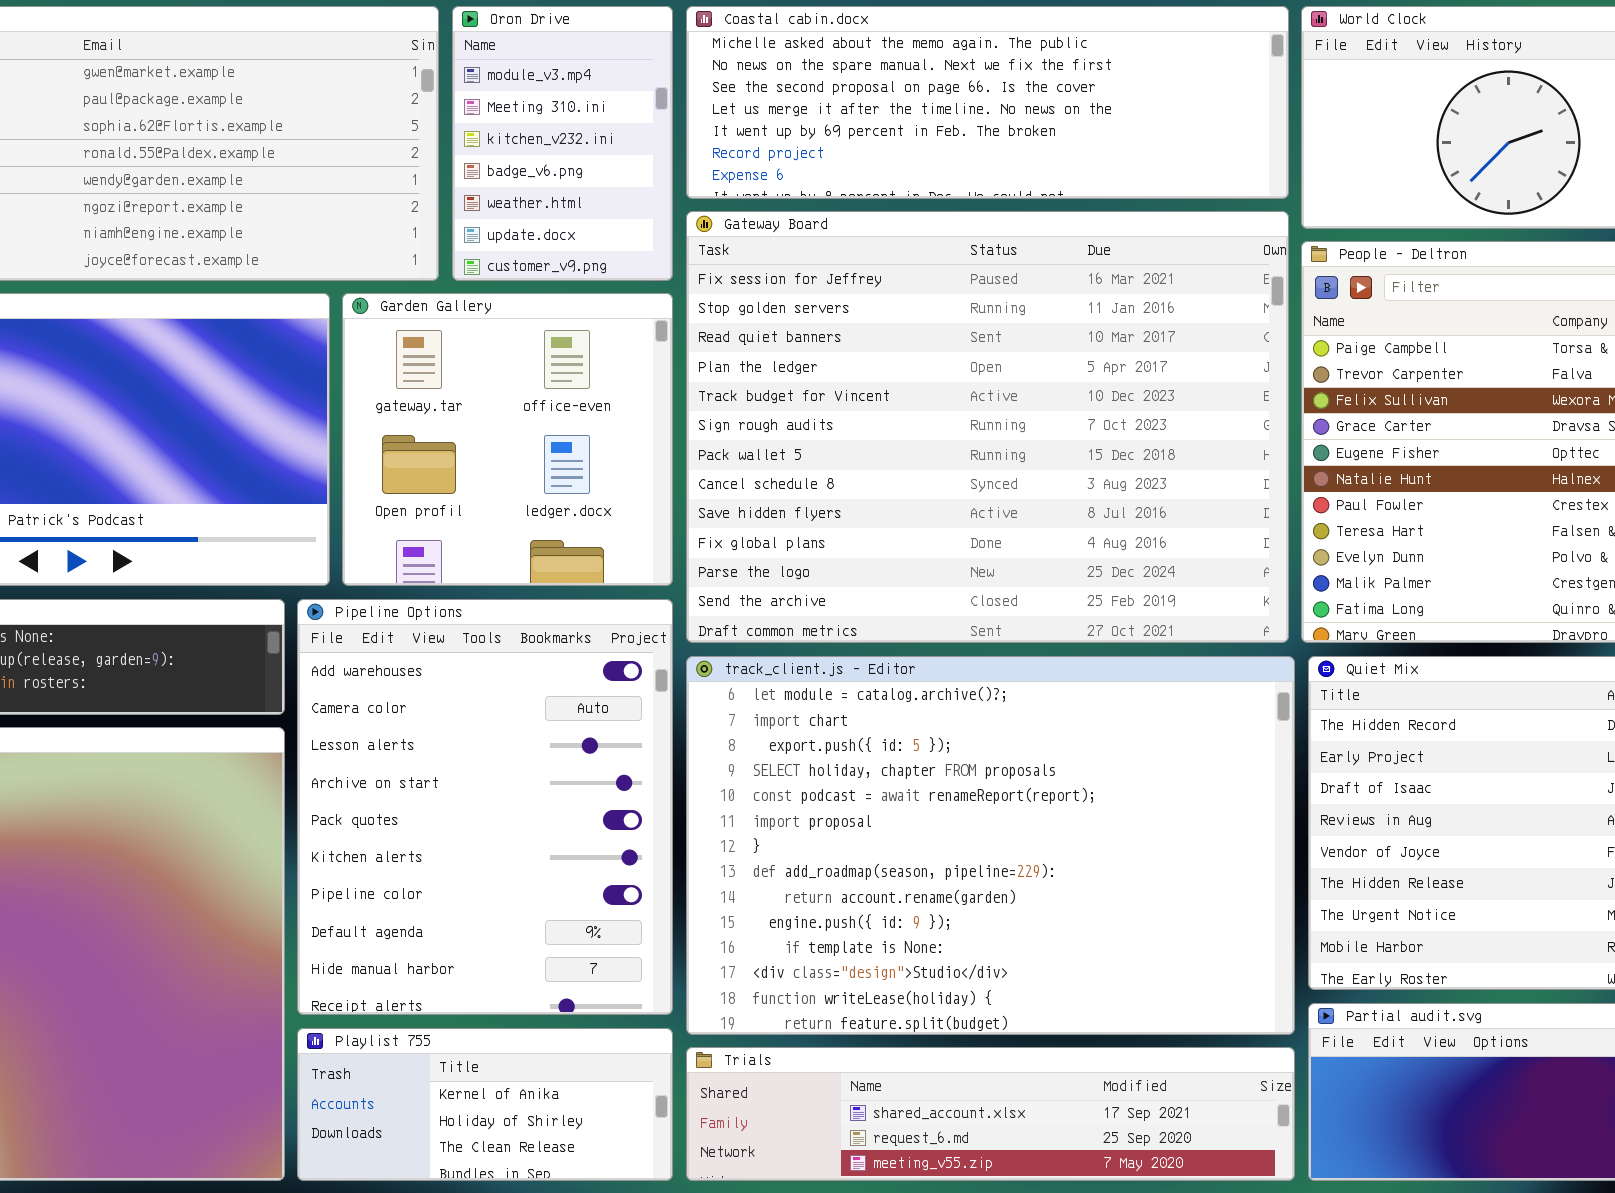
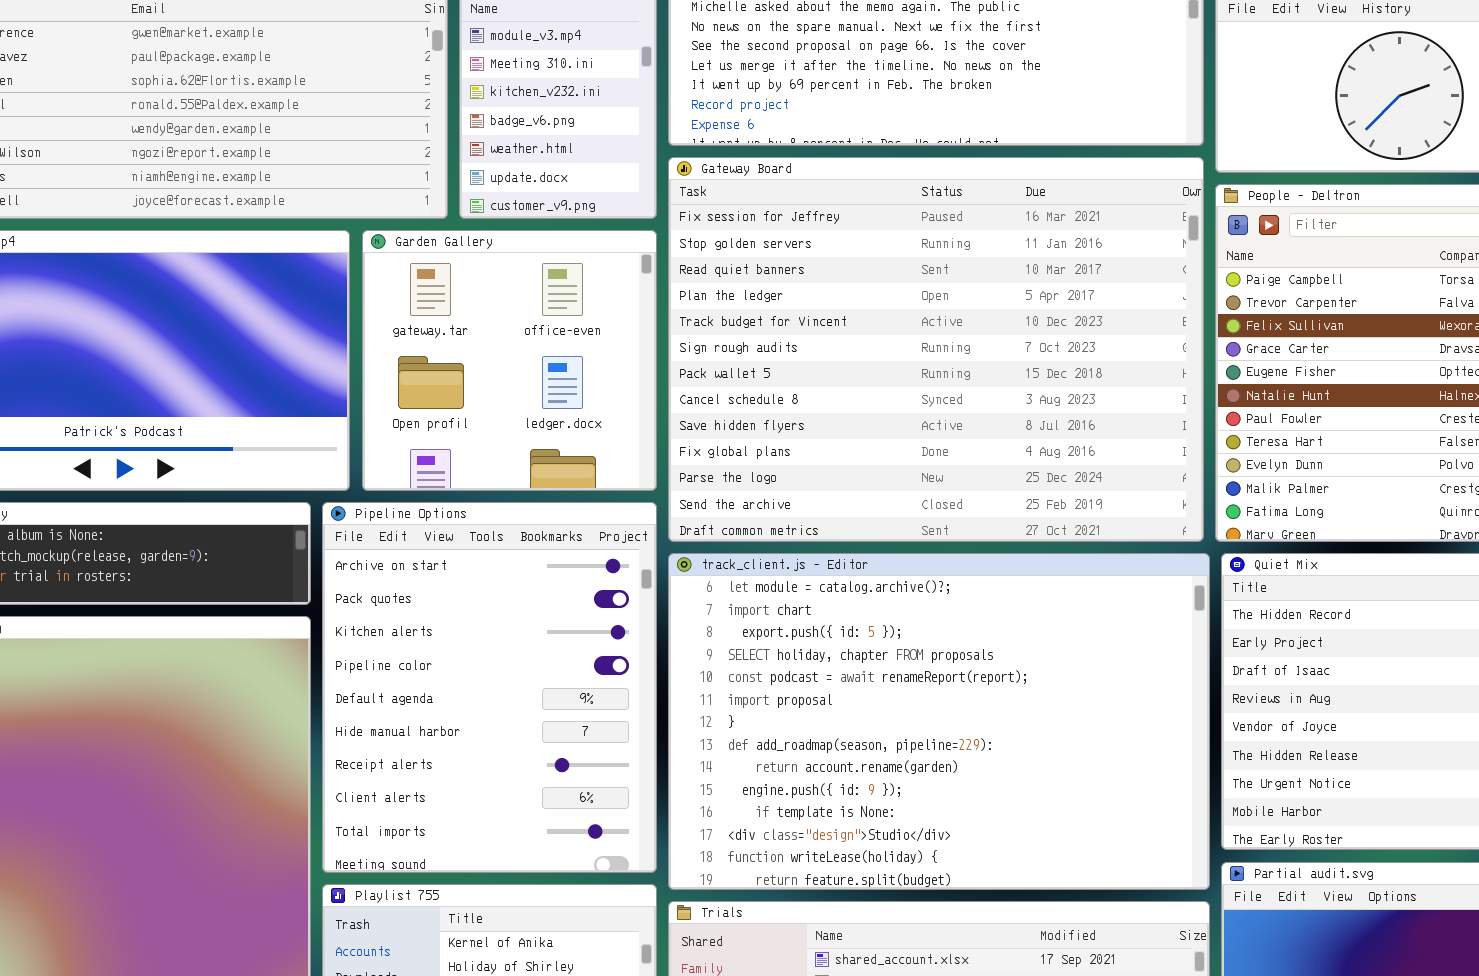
Pipeline Options: [297,599,673,1015] -> [322,502,657,873], scrolled down 3 rows

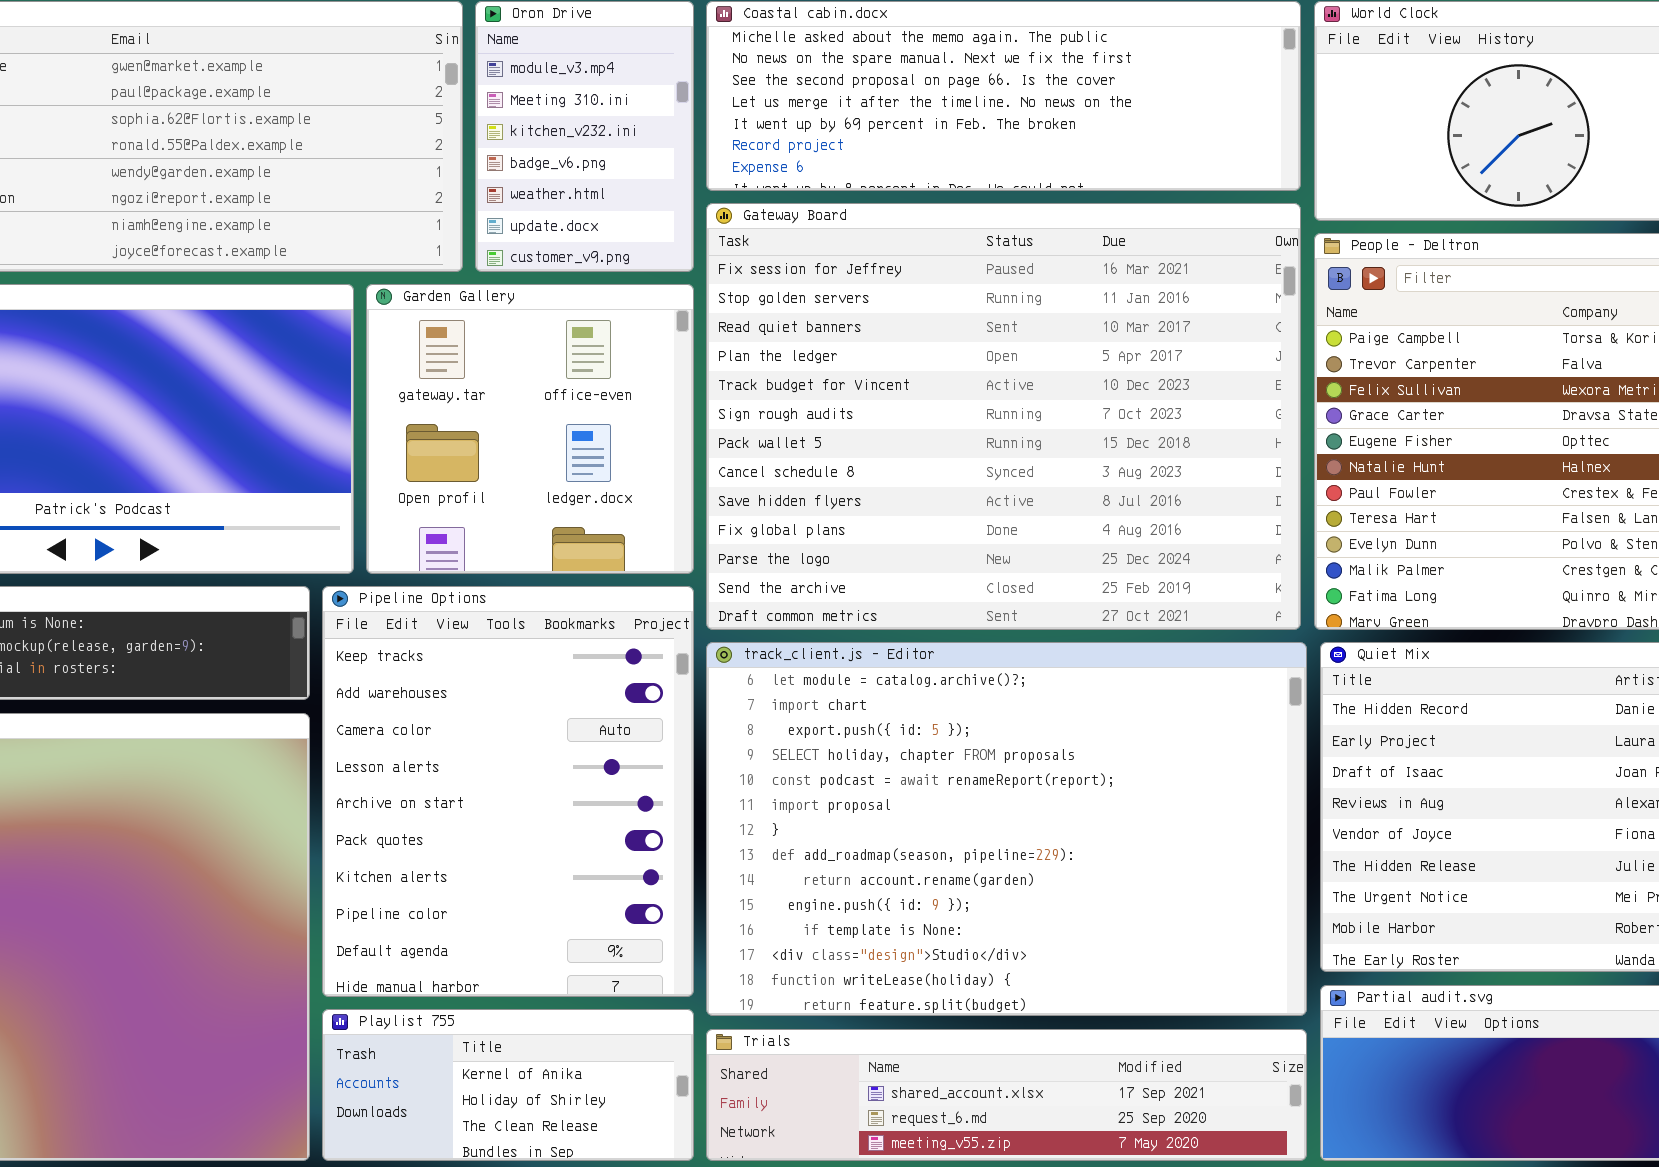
Pipeline Options: [322,502,657,873] -> [322,586,694,997], scrolled up 4 rows

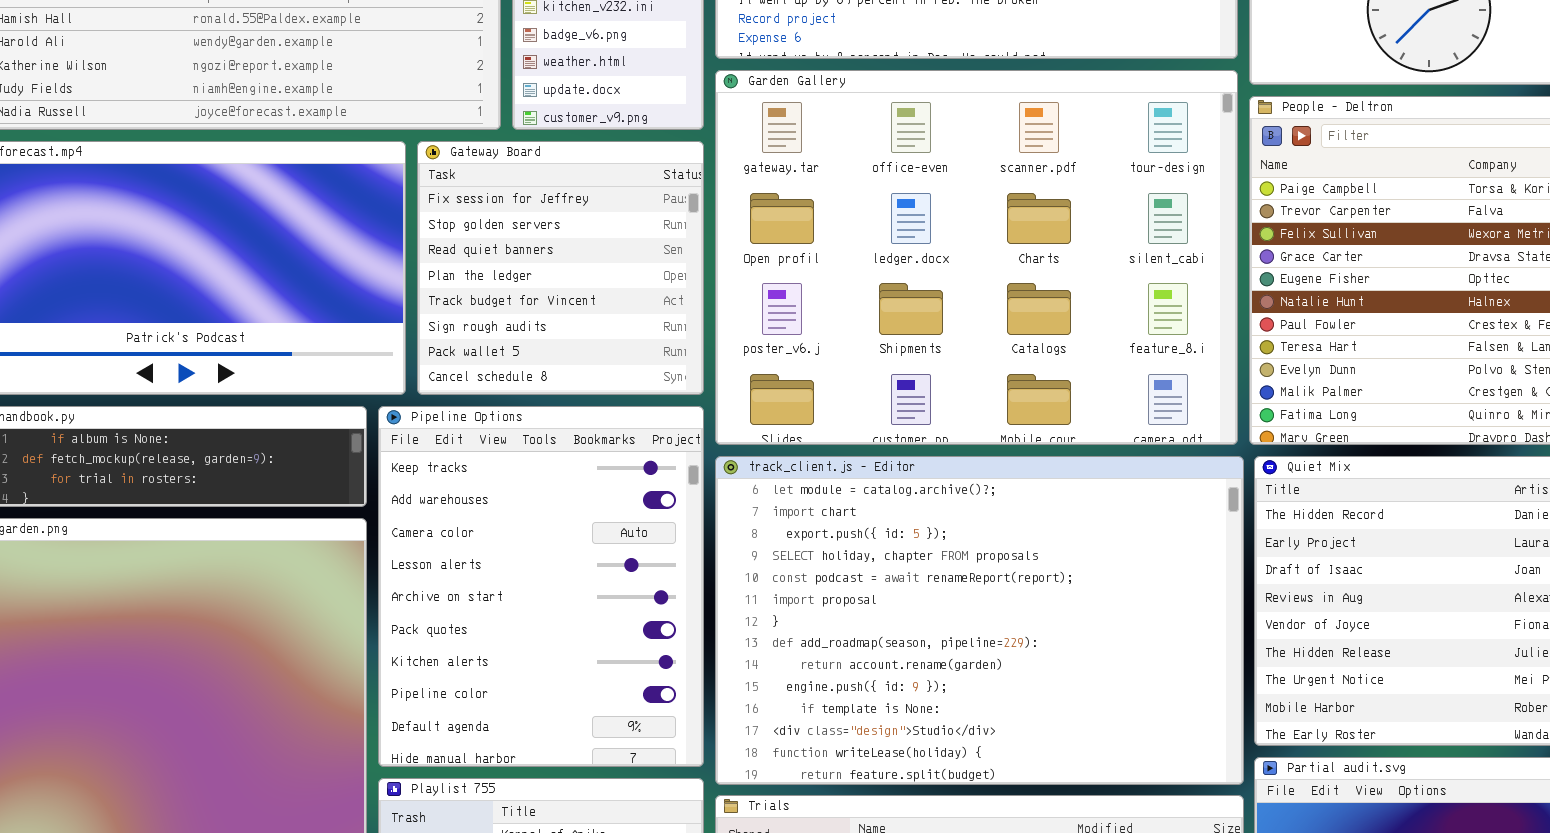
Gateway Board: [706,203,1301,630] -> [417,141,704,395], moved, resized
Garden Gallery: [366,284,694,574] -> [715,70,1238,445], moved, resized

